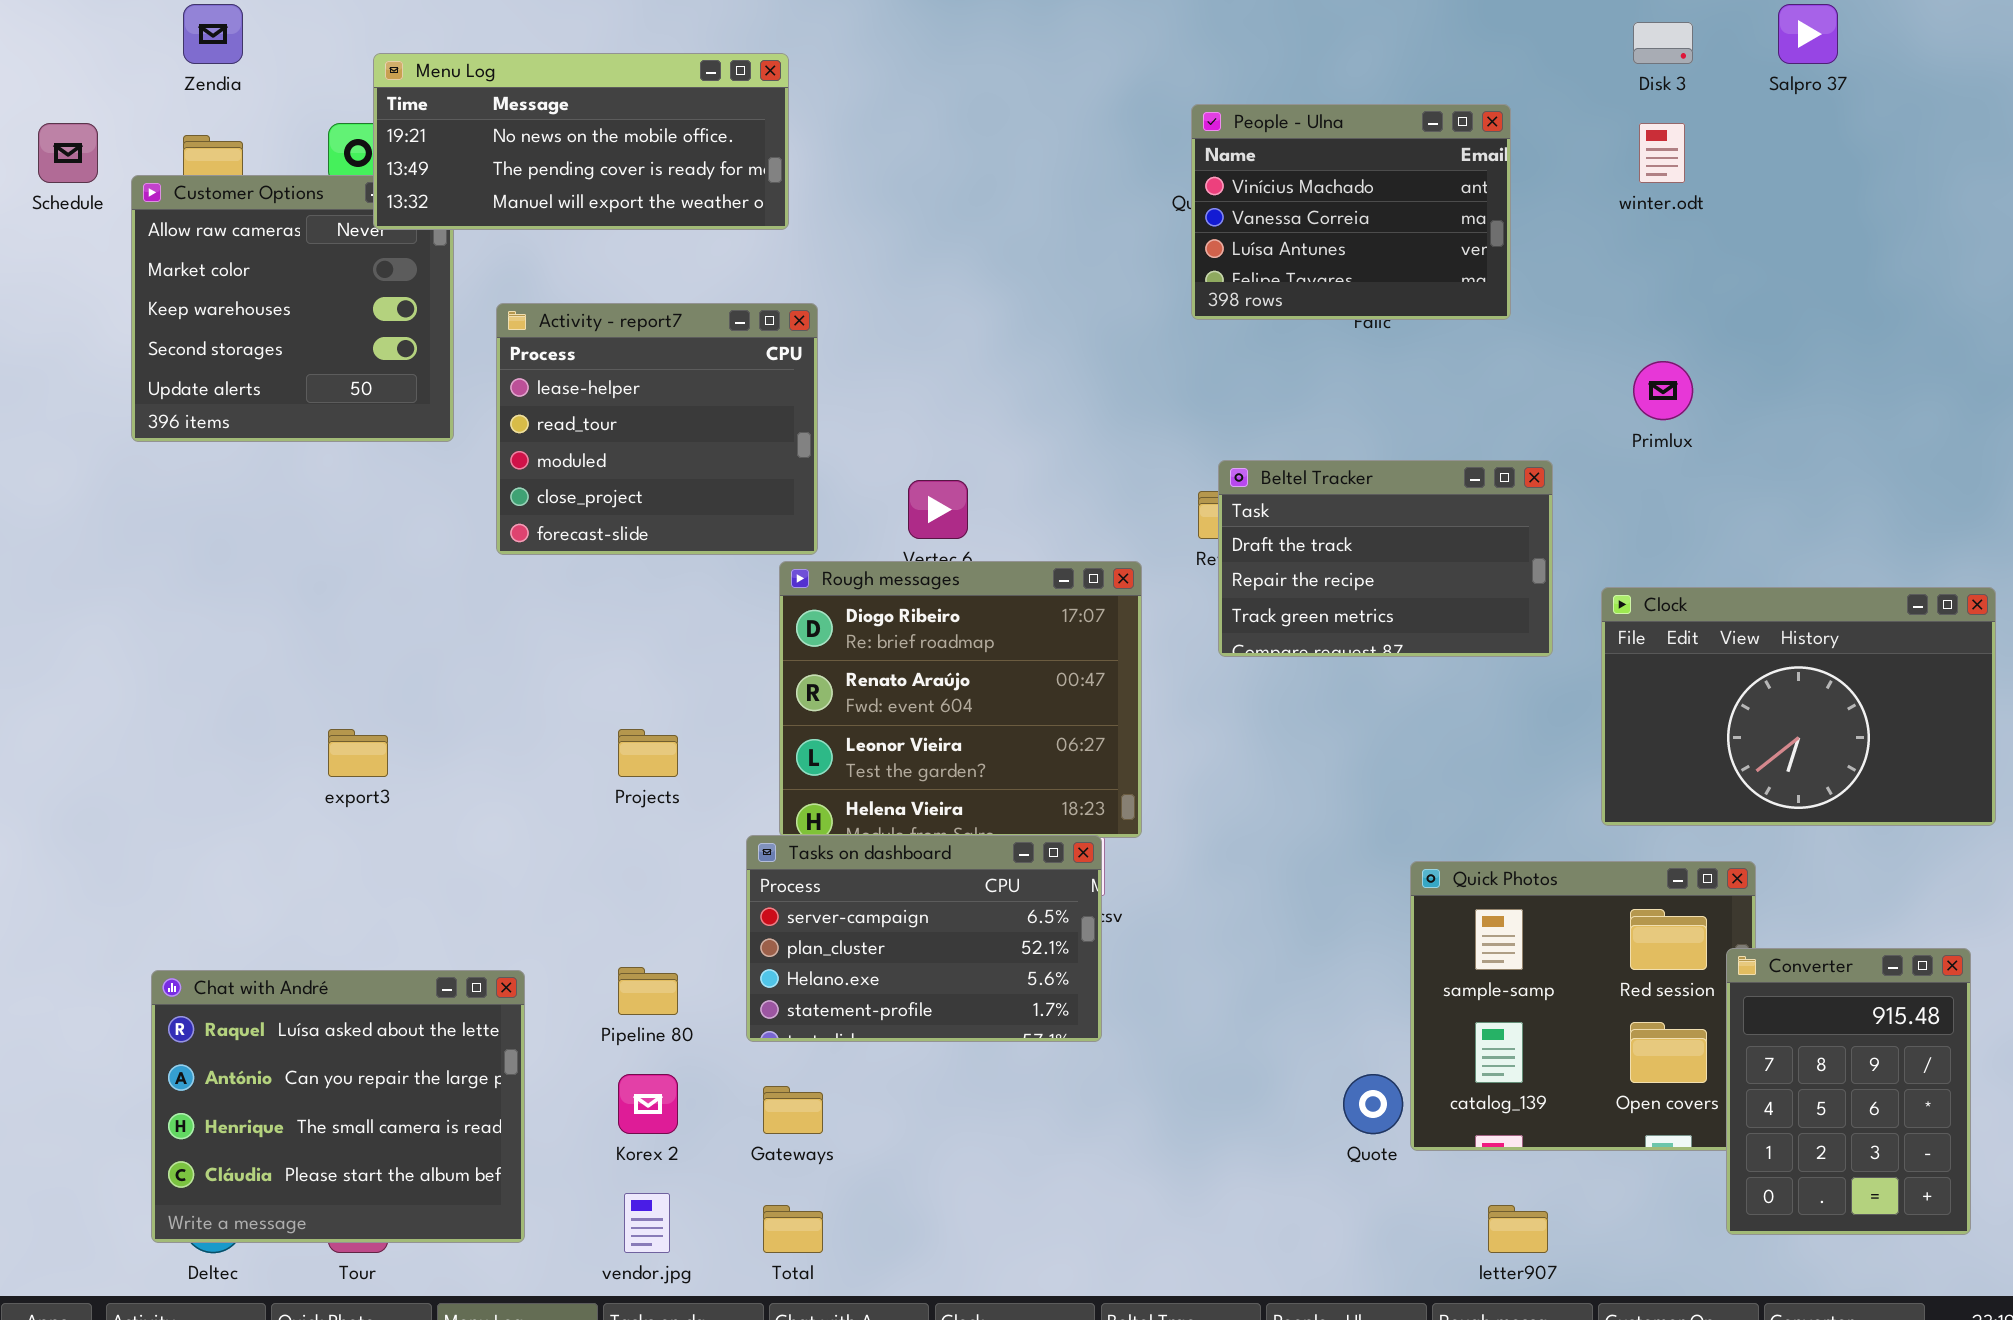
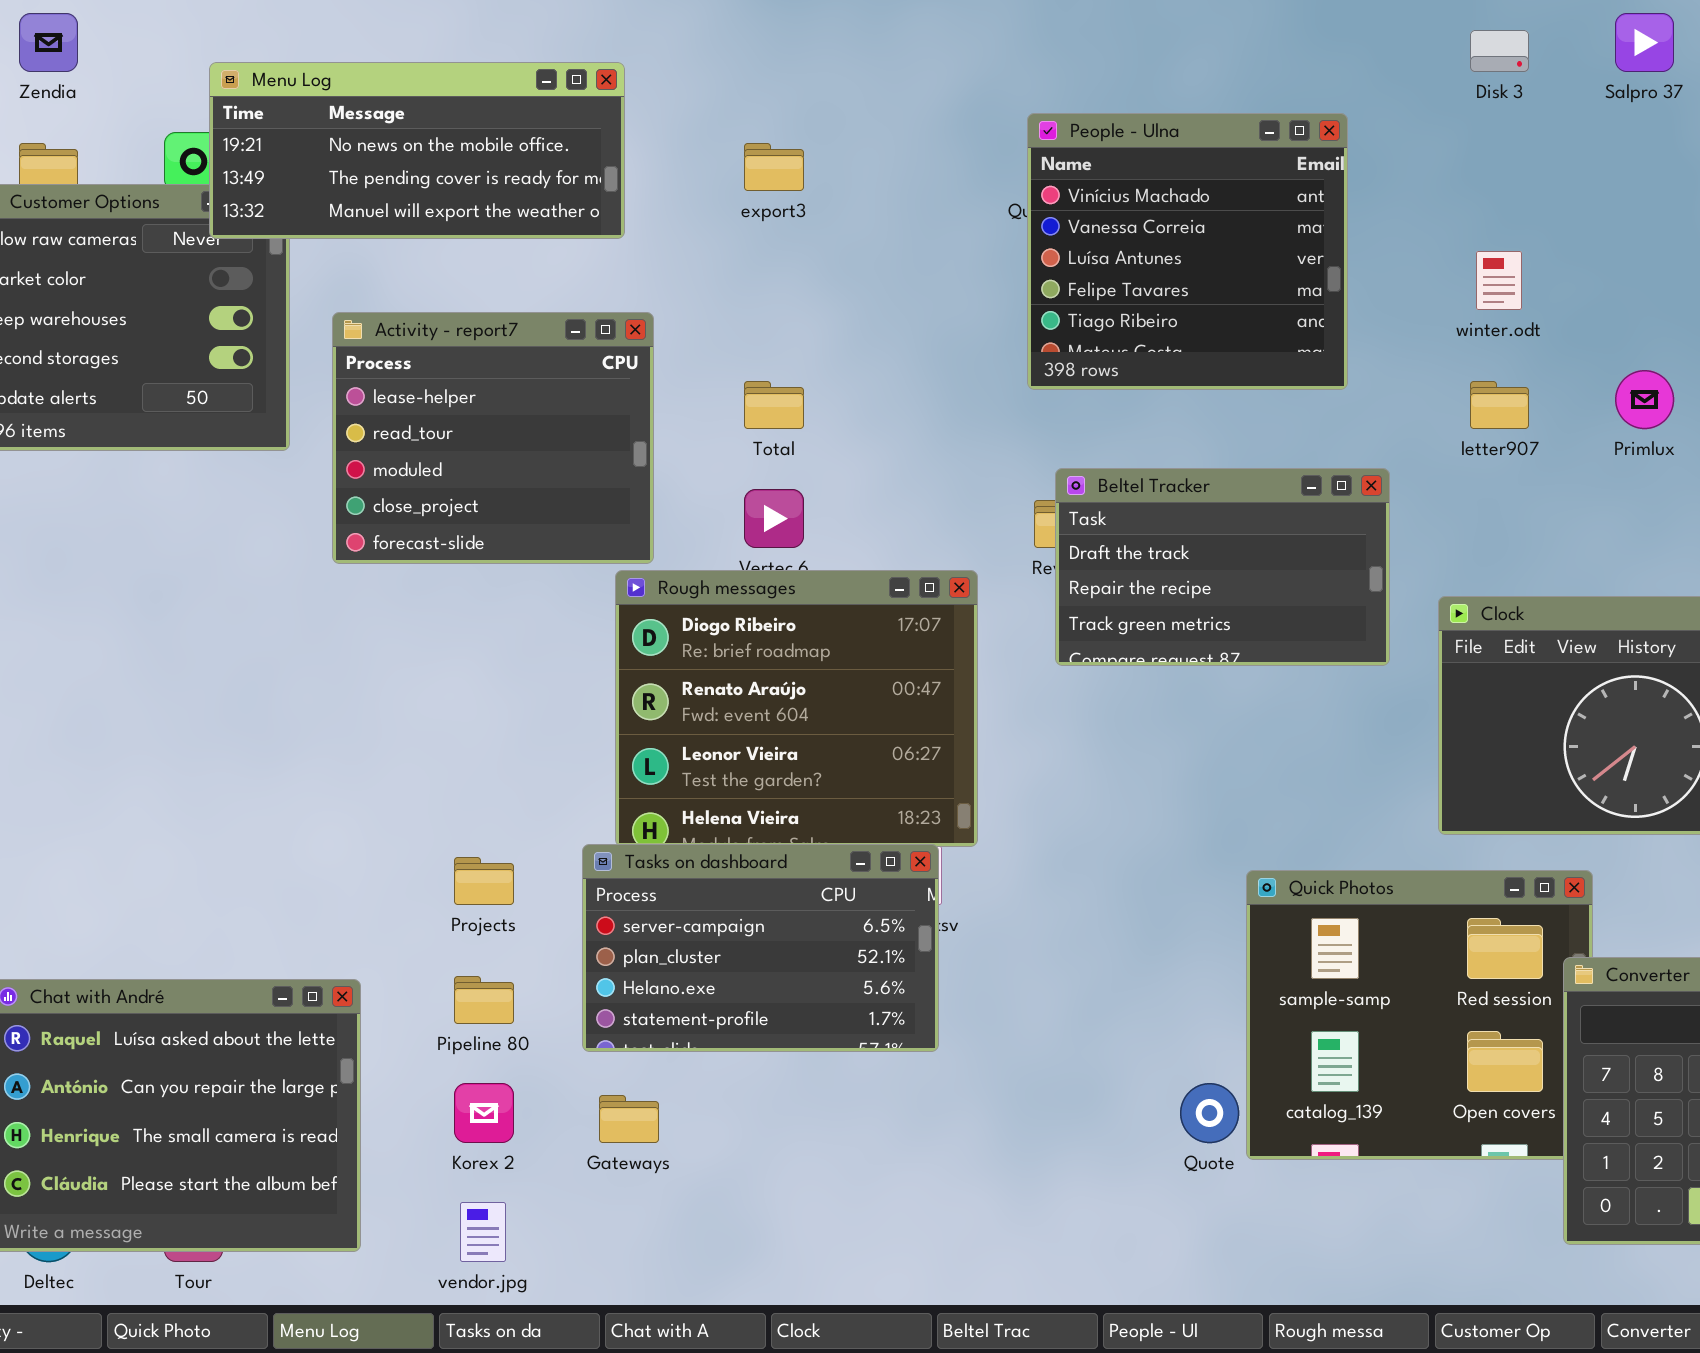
People - Ulna: [1191,104,1511,320] -> [1027,113,1348,390], resized
winter.odt: [1639,123,1685,183] -> [1476,251,1522,310], moved
Primlux: [1633,361,1693,420] -> [1615,370,1674,429], moved
export3: [328,729,388,777] -> [744,143,804,191], moved
Projects: [618,729,678,777] -> [454,857,514,905], moved
Total: [763,1205,823,1253] -> [744,381,804,429], moved
letter907: [1488,1205,1548,1253] -> [1470,381,1529,429], moved

